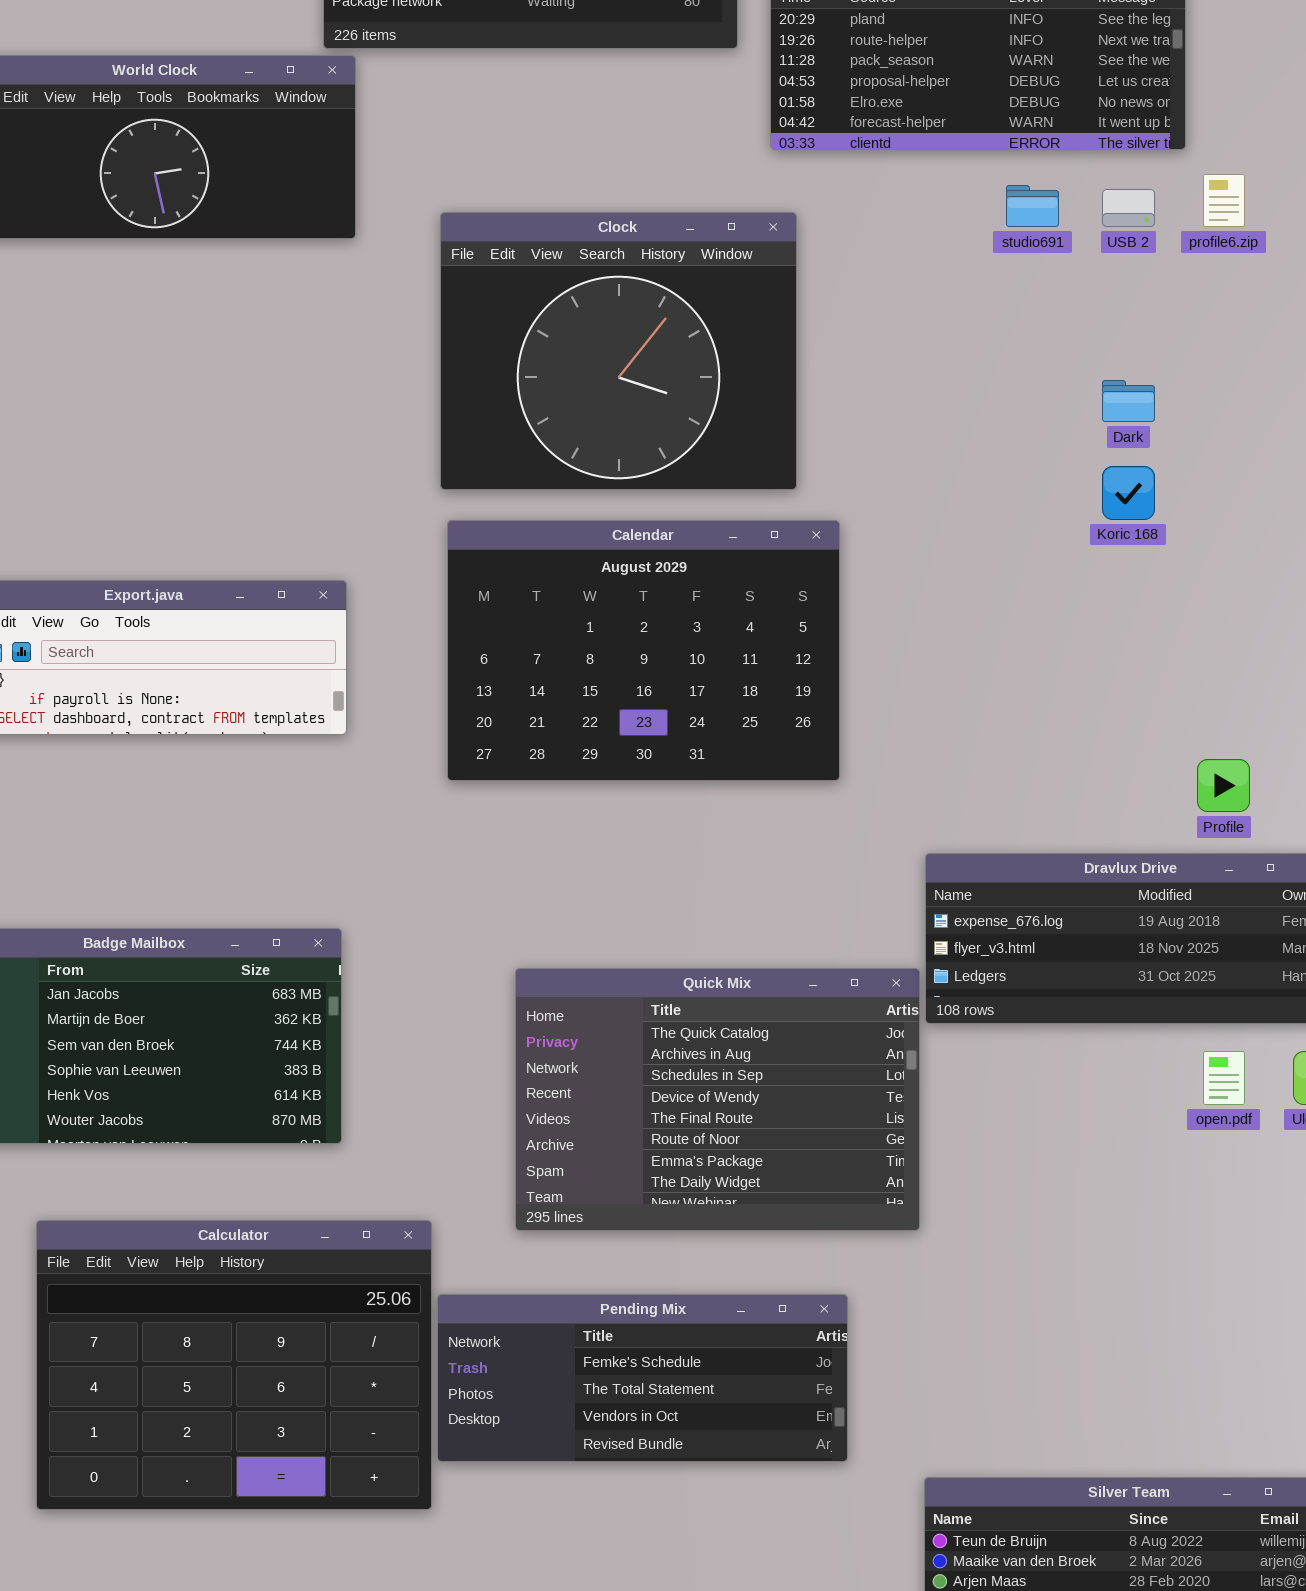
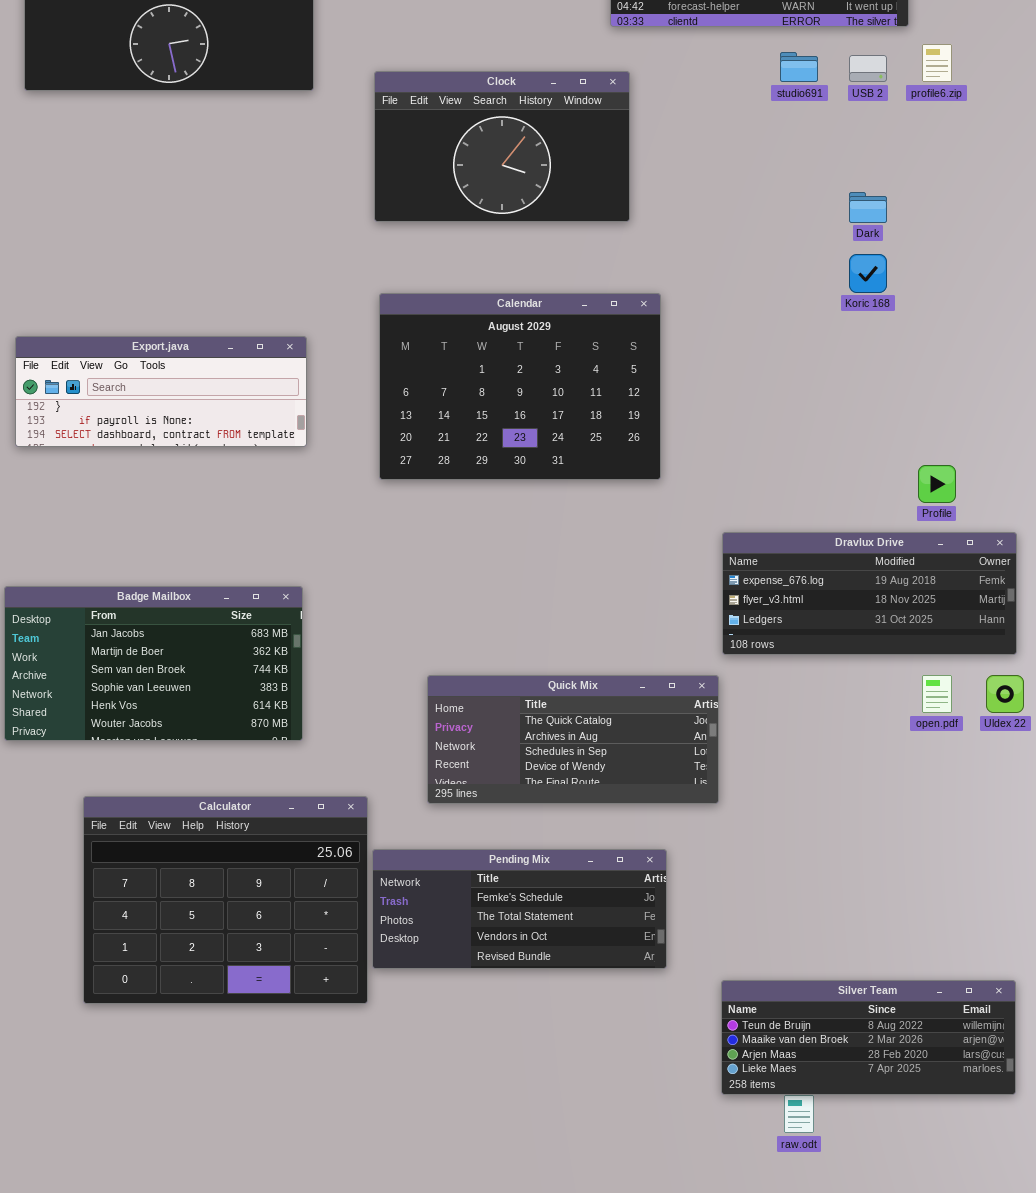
Clock: [440,212,797,490] -> [374,71,630,222], resized
Quick Mix: [515,968,920,1231] -> [427,675,719,804], resized

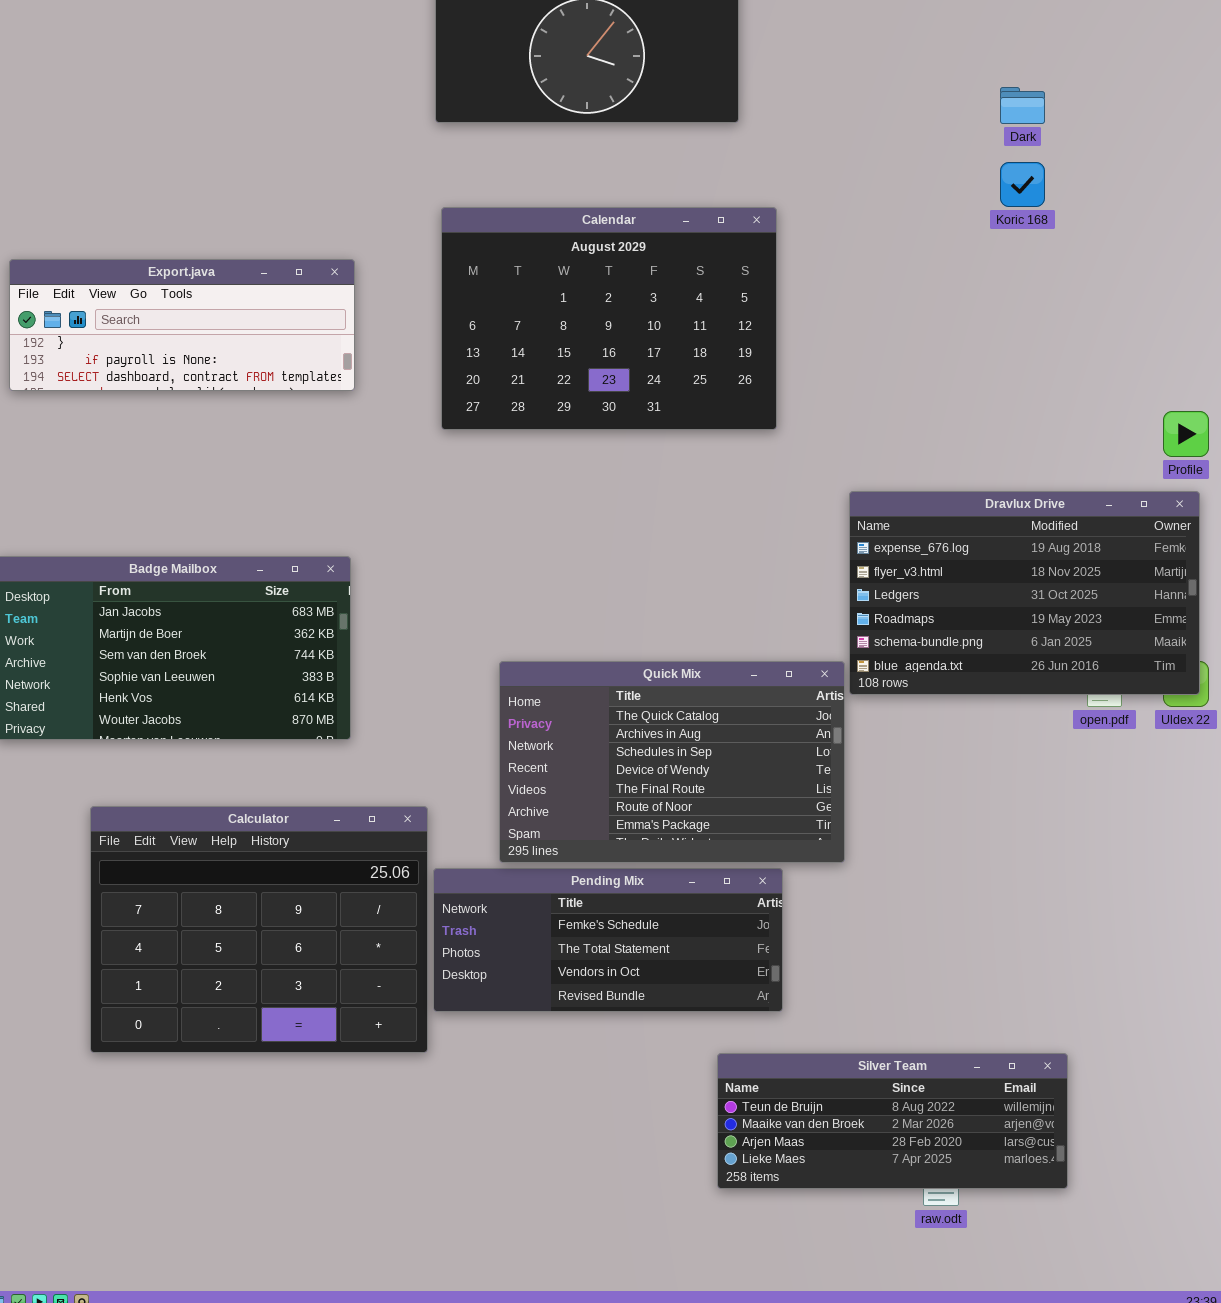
Profile: [918,465,956,503] -> [1163,411,1209,457], moved
Dravlux Drive: [722,532,1017,655] -> [849,491,1200,695], resized
Quick Mix: [427,675,719,804] -> [499,661,845,863], resized
Silver Team: [721,980,1016,1095] -> [717,1053,1068,1189], moved

